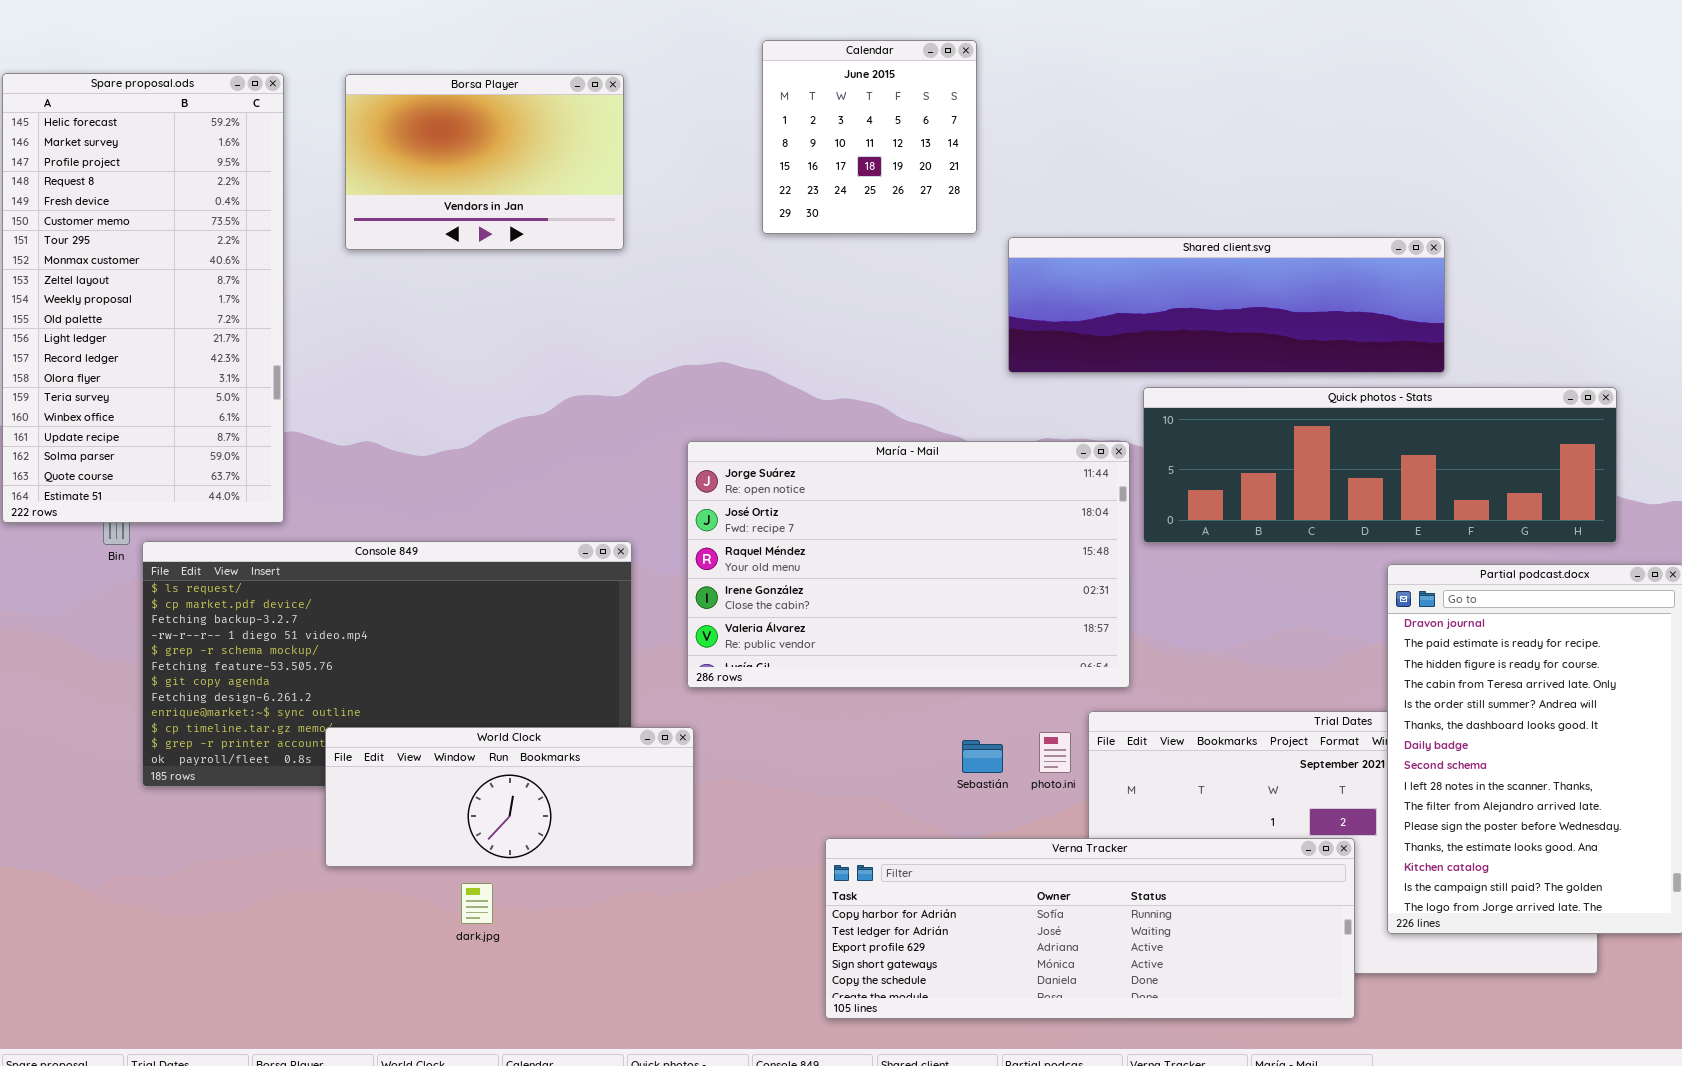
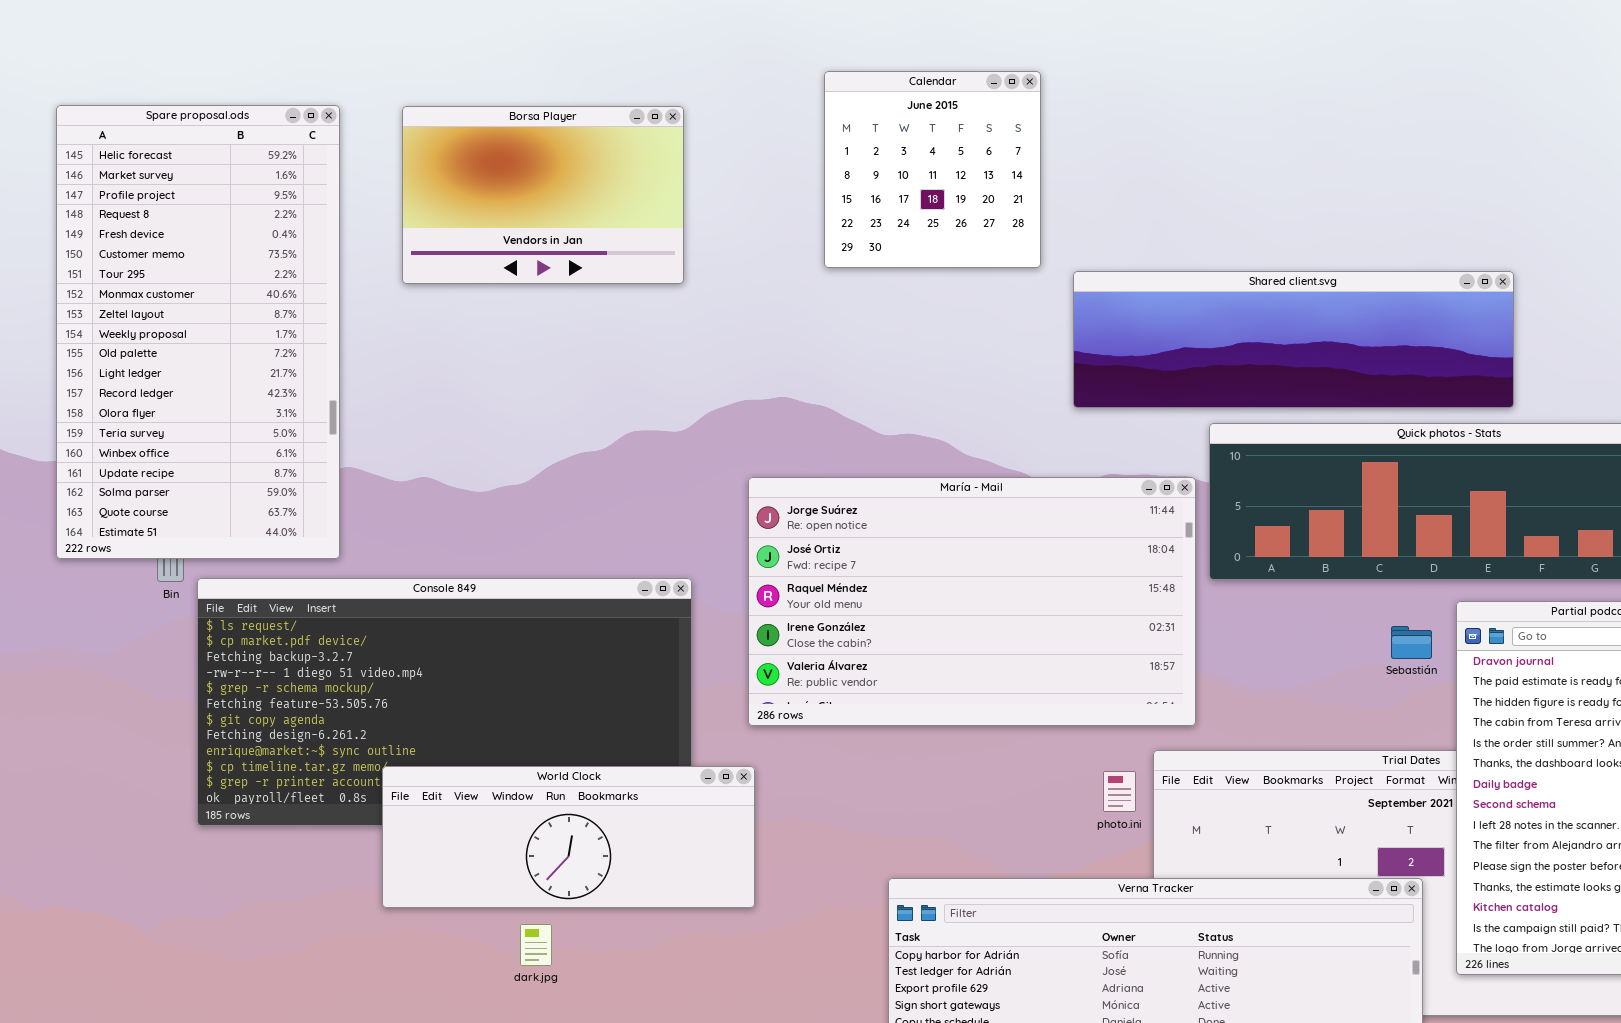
Sebastián: [962,740,1003,773] -> [1391,626,1432,659], moved

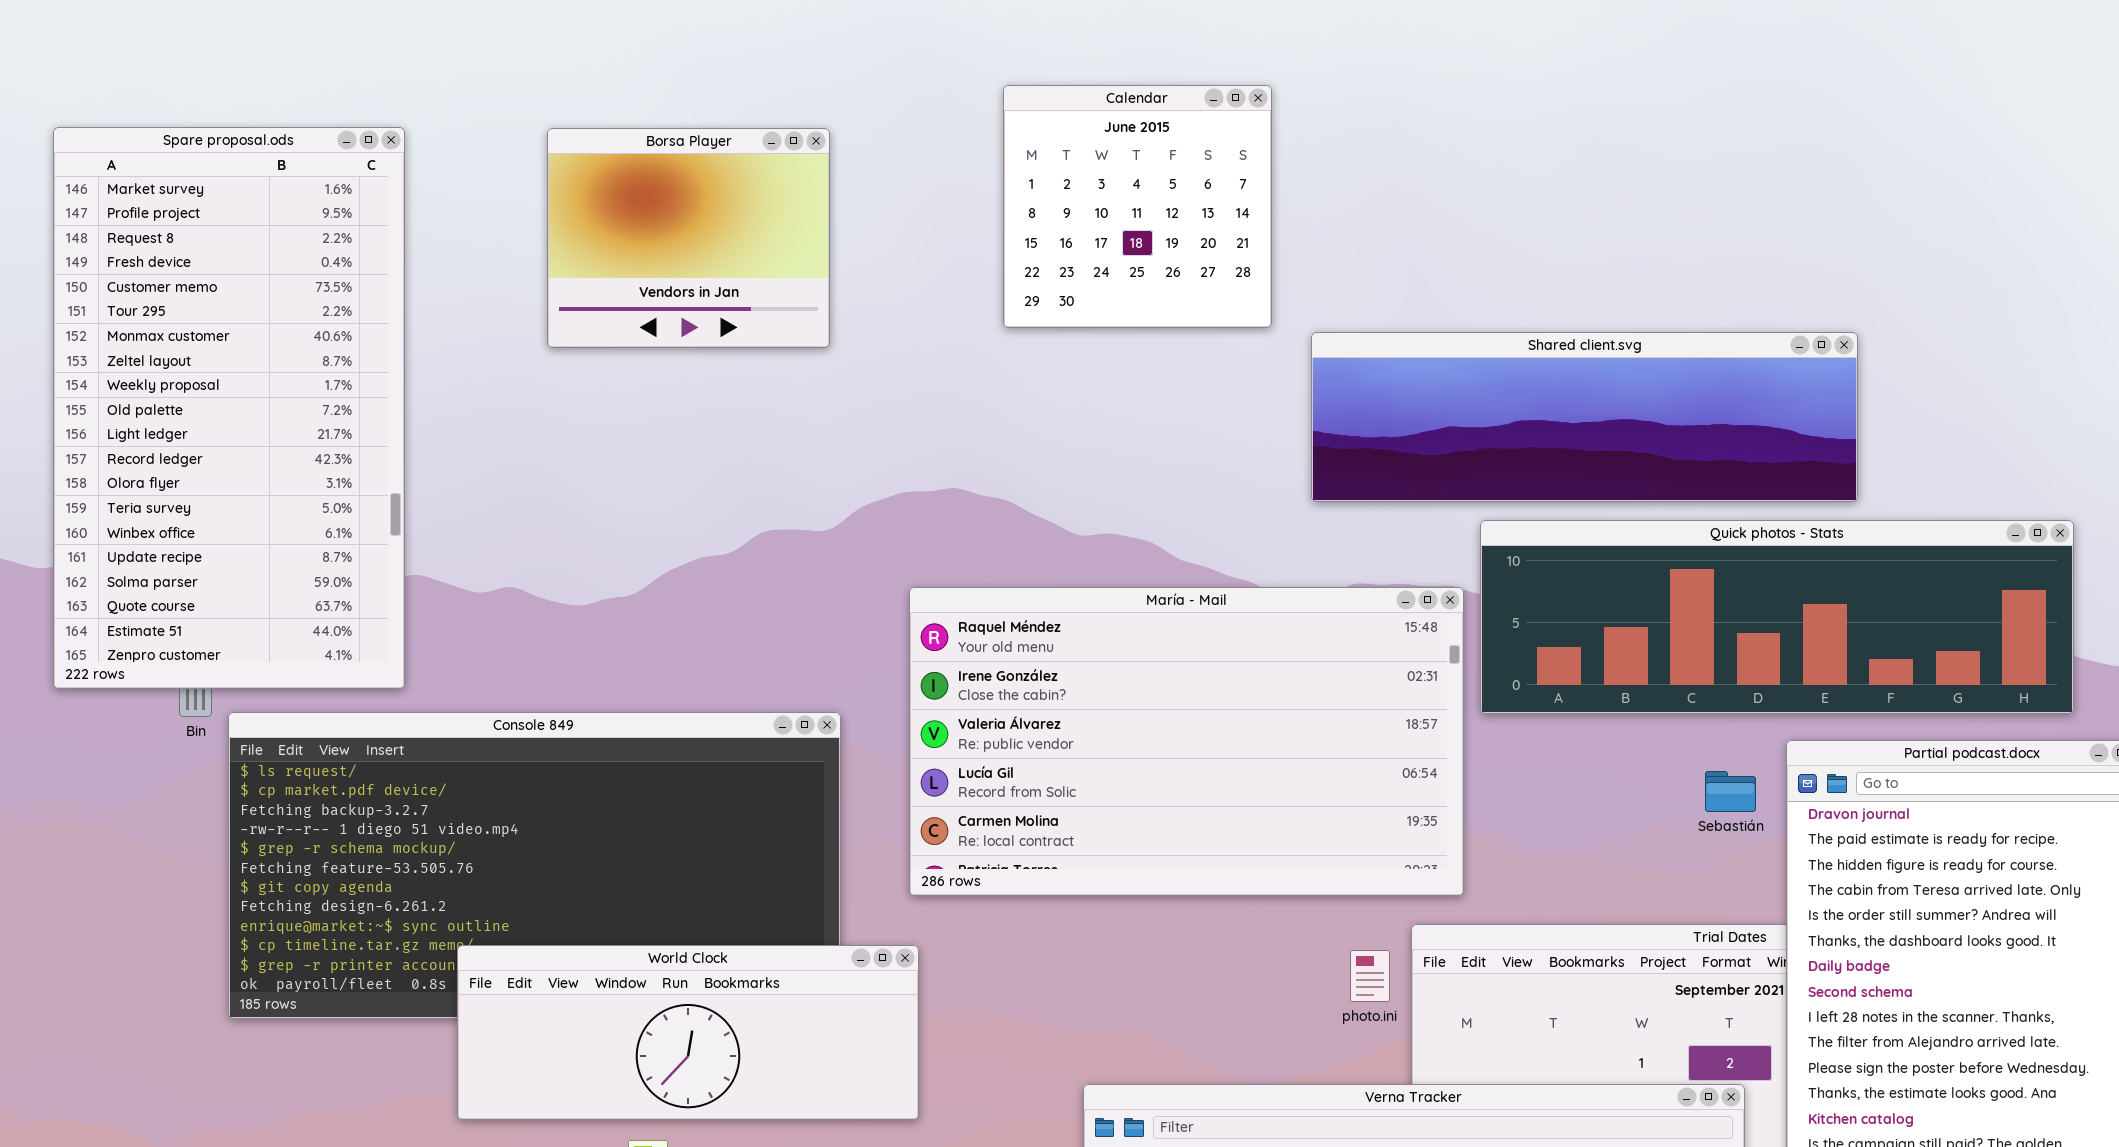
Spare proposal.ods: [56,105,340,559] -> [53,127,405,689], scrolled down 1 row
Borsa Player: [402,106,684,284] -> [547,128,830,348], resized
María - Mail: [748,477,1196,726] -> [909,587,1464,896], scrolled down 2 rows

